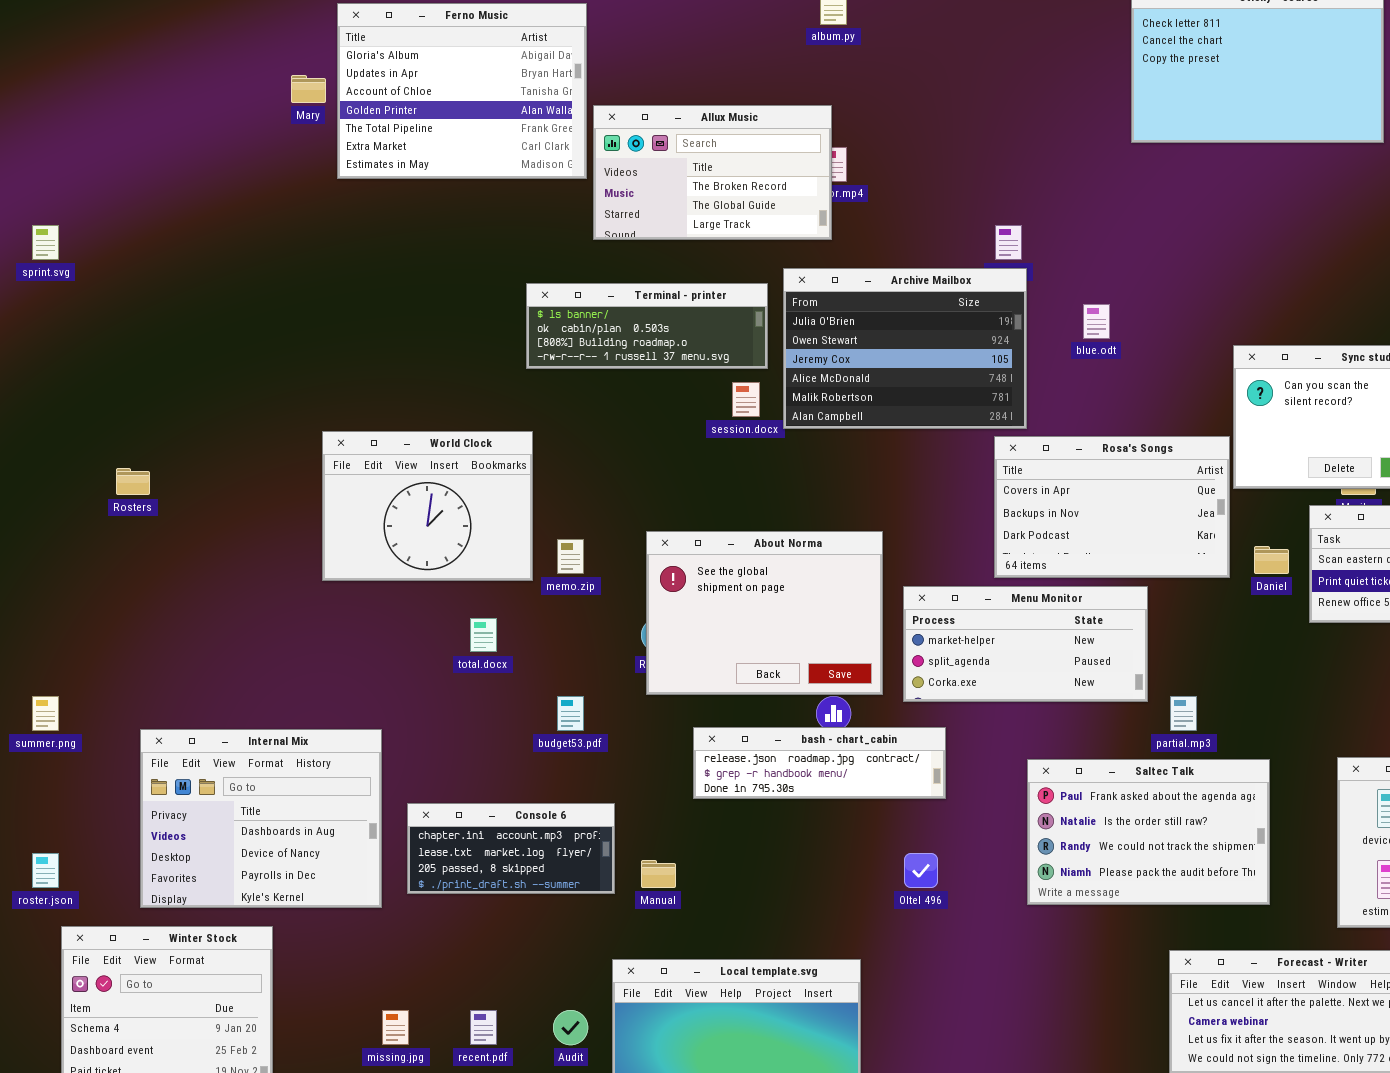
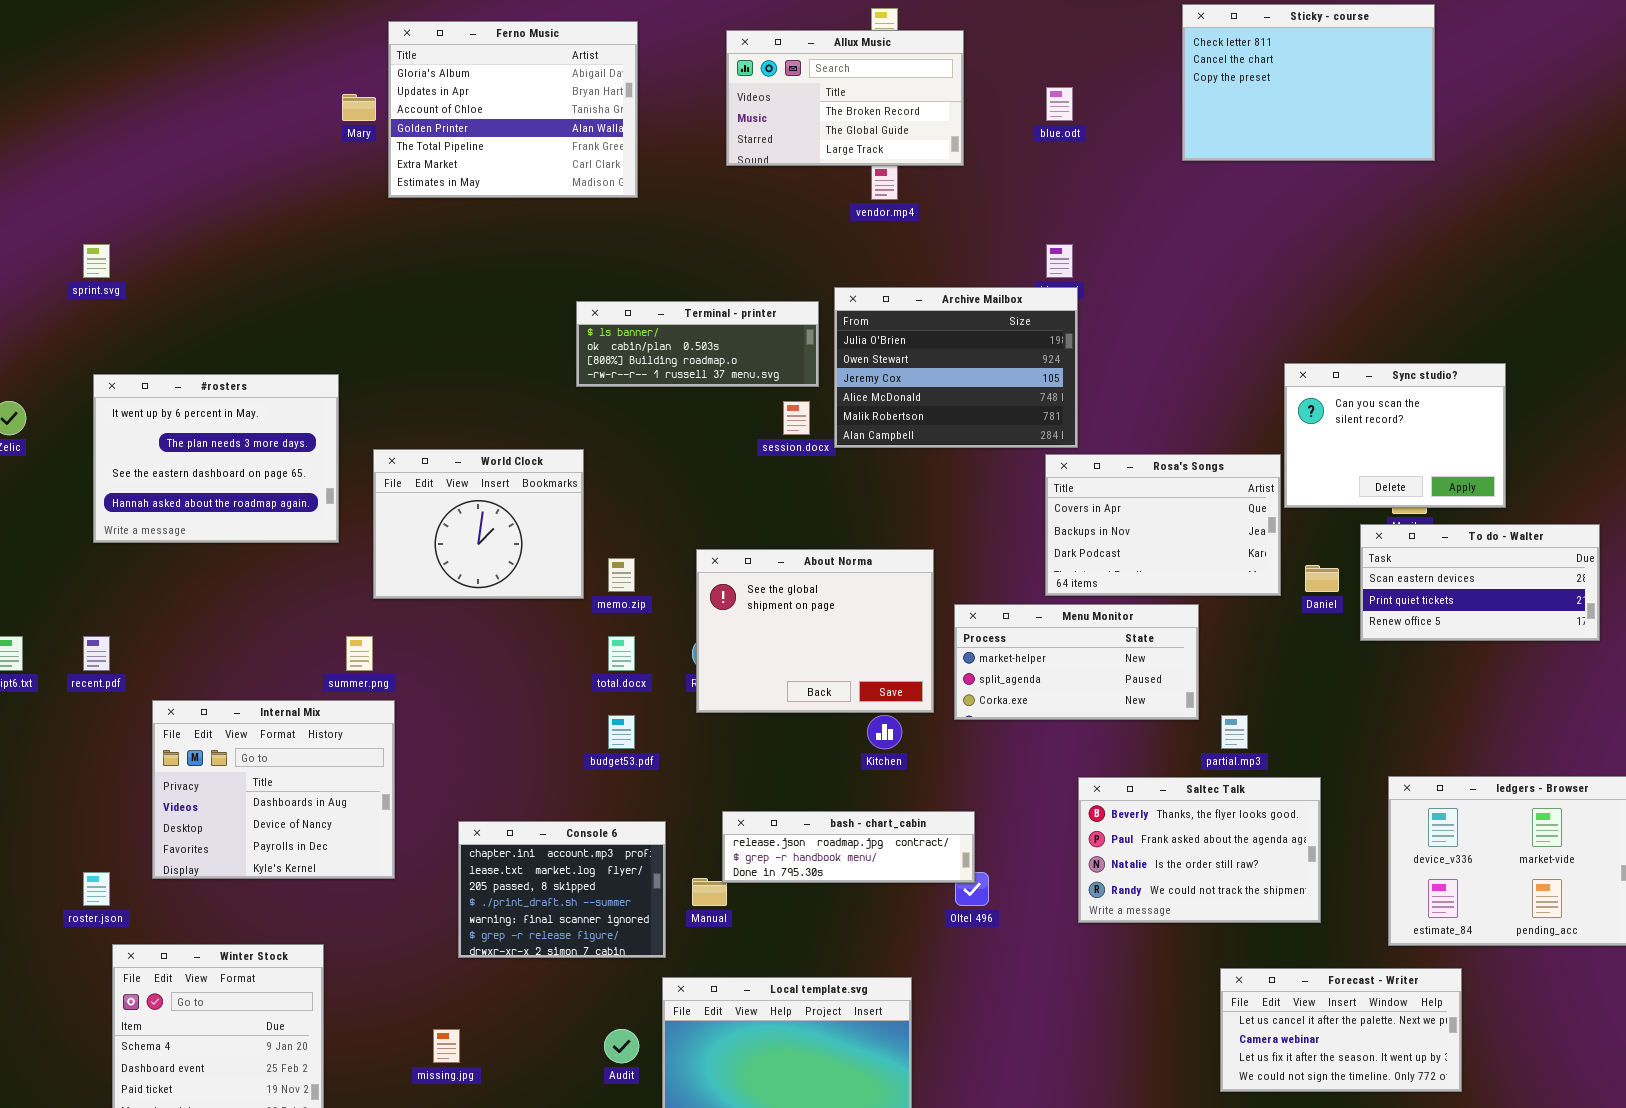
Allux Music: [593,105,832,240] -> [726,30,964,166], moved
blue.odt: [1083,304,1110,339] -> [1046,87,1073,121], moved
#rosters: none -> [93,374,339,543], opened
total.docx: [470,618,497,652] -> [608,636,635,671], moved
summer.png: [32,696,59,731] -> [346,636,373,671], moved
bash - chart_cabin: [693,727,946,799] -> [722,811,975,883], moved
Internal Mix: [140,729,382,908] -> [152,700,395,879], moved
Saltec Talk: [1027,759,1270,905] -> [1078,777,1321,923], scrolled up 1 row
Console 6: [407,803,615,894] -> [458,821,666,958], resized
recent.pdf: [470,1010,497,1045] -> [83,636,110,671], moved

